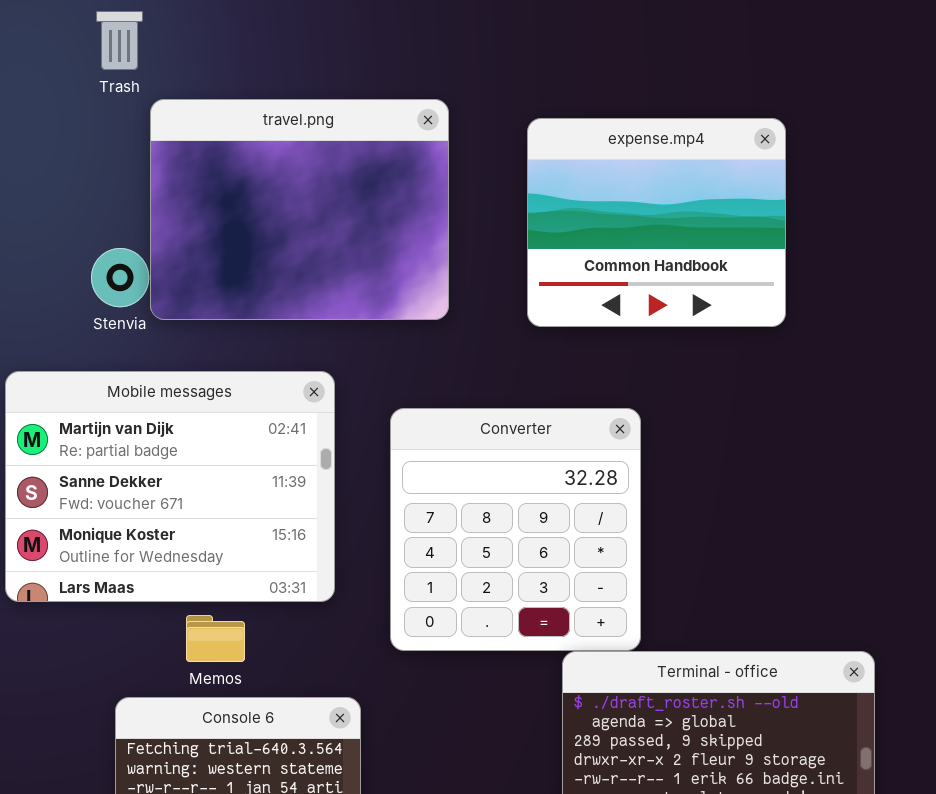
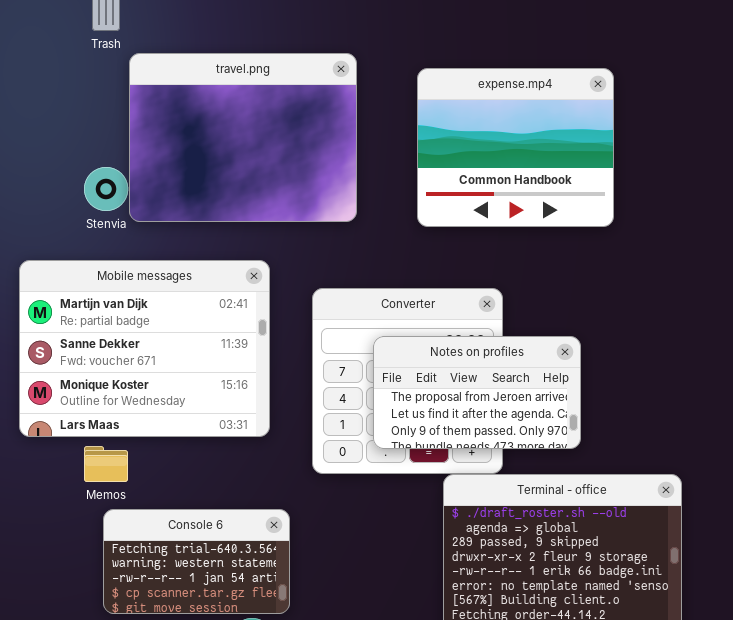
Notes on profiles: none -> [373,336,581,449], opened
Memos: [186,615,245,662] -> [84,446,128,482], moved

